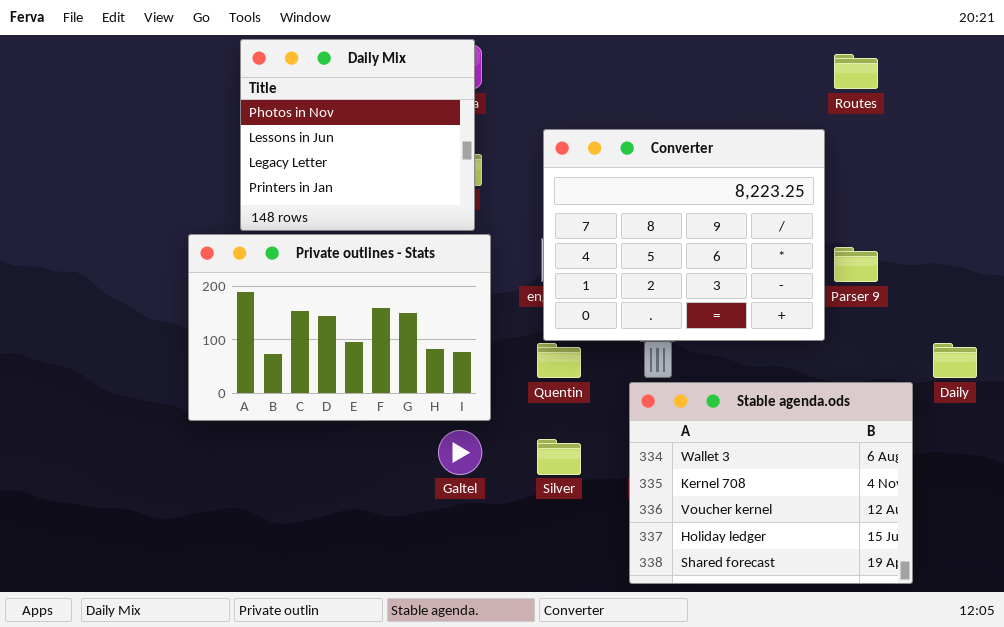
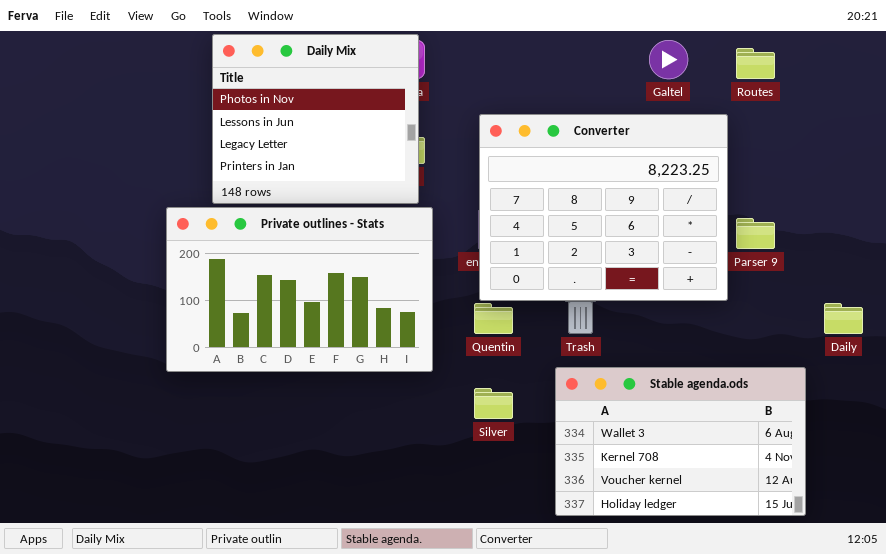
Stable agenda.ods: [629,382,913,584] -> [555,367,806,516], resized
Galtel: [438,430,482,475] -> [649,40,688,79], moved

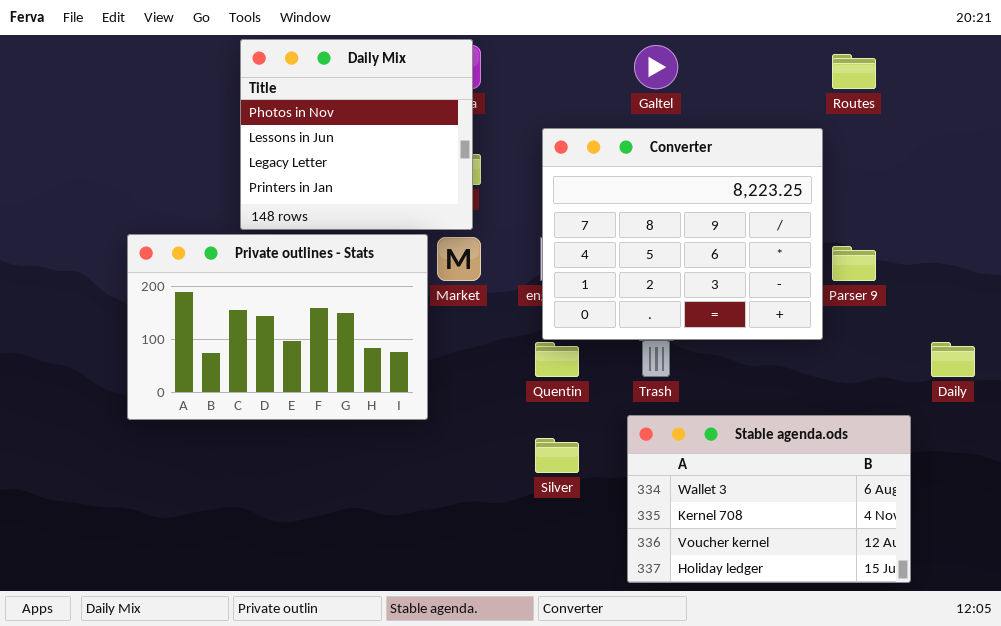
Galtel: [649,40,688,79] -> [634,45,678,89], moved
Private outlines - Stats: [166,207,433,372] -> [127,234,428,420], moved

